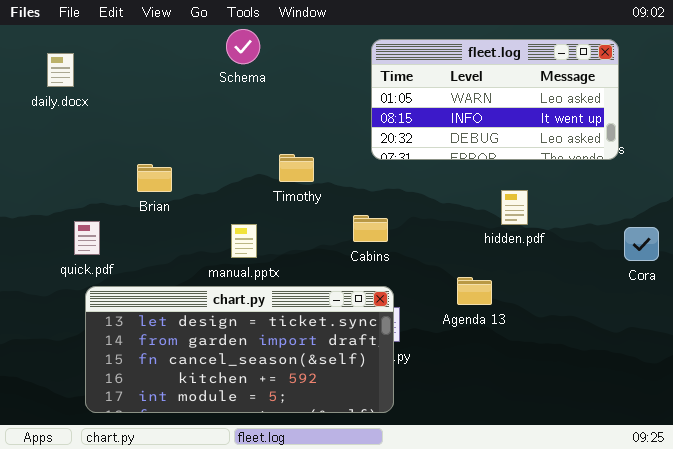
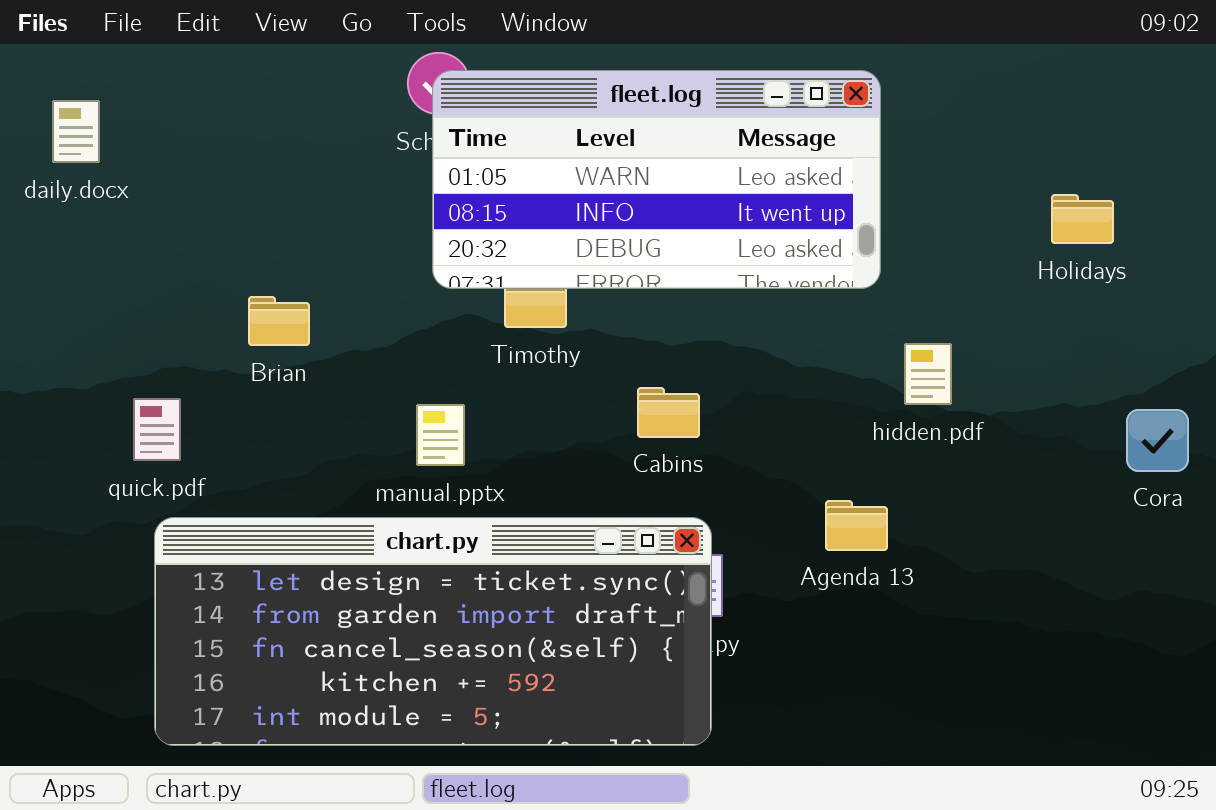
fleet.log: [371,39,619,160] -> [432,70,881,289], moved
daily.docx: [47,53,74,87] -> [52,100,100,163], moved

